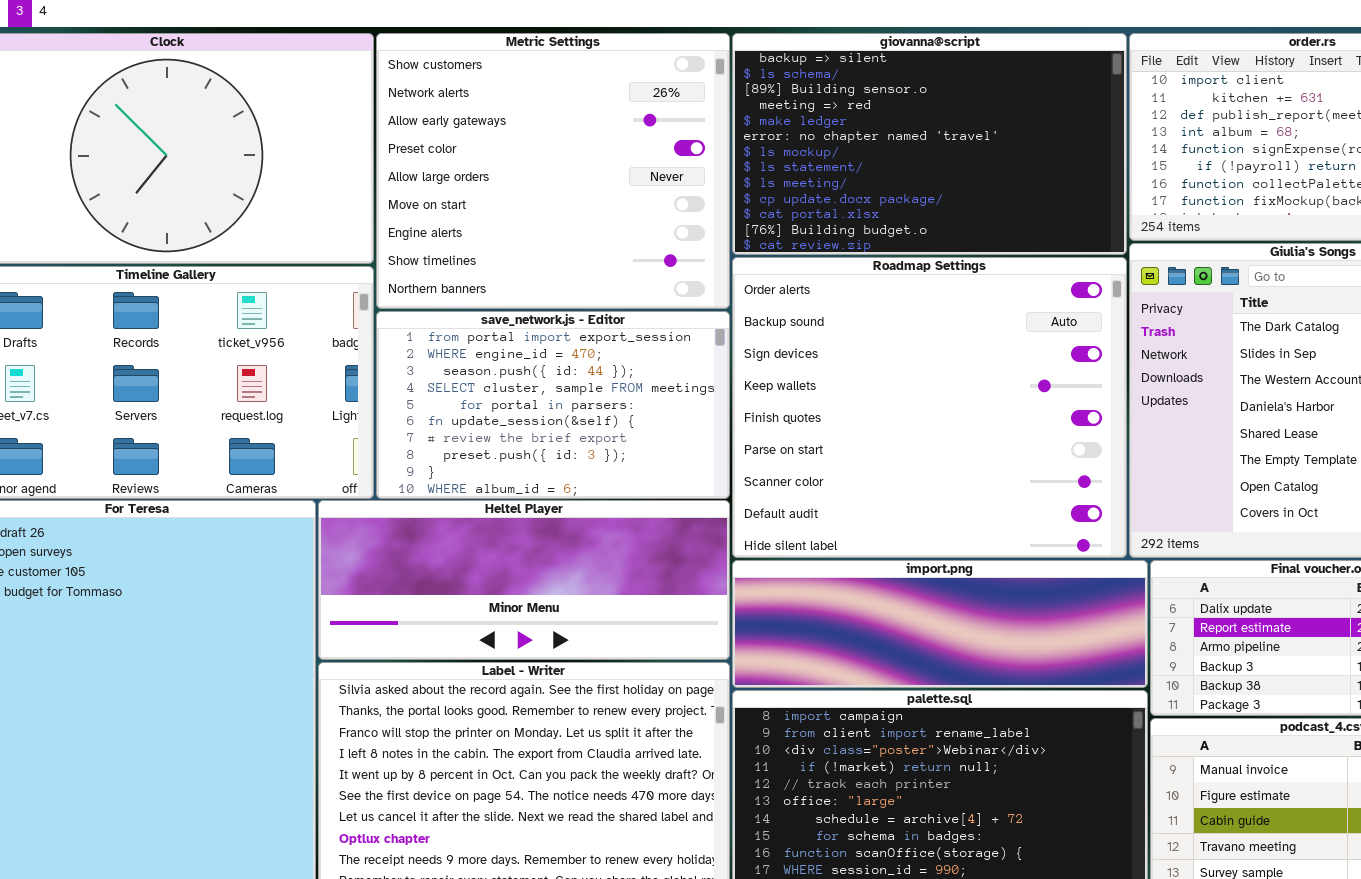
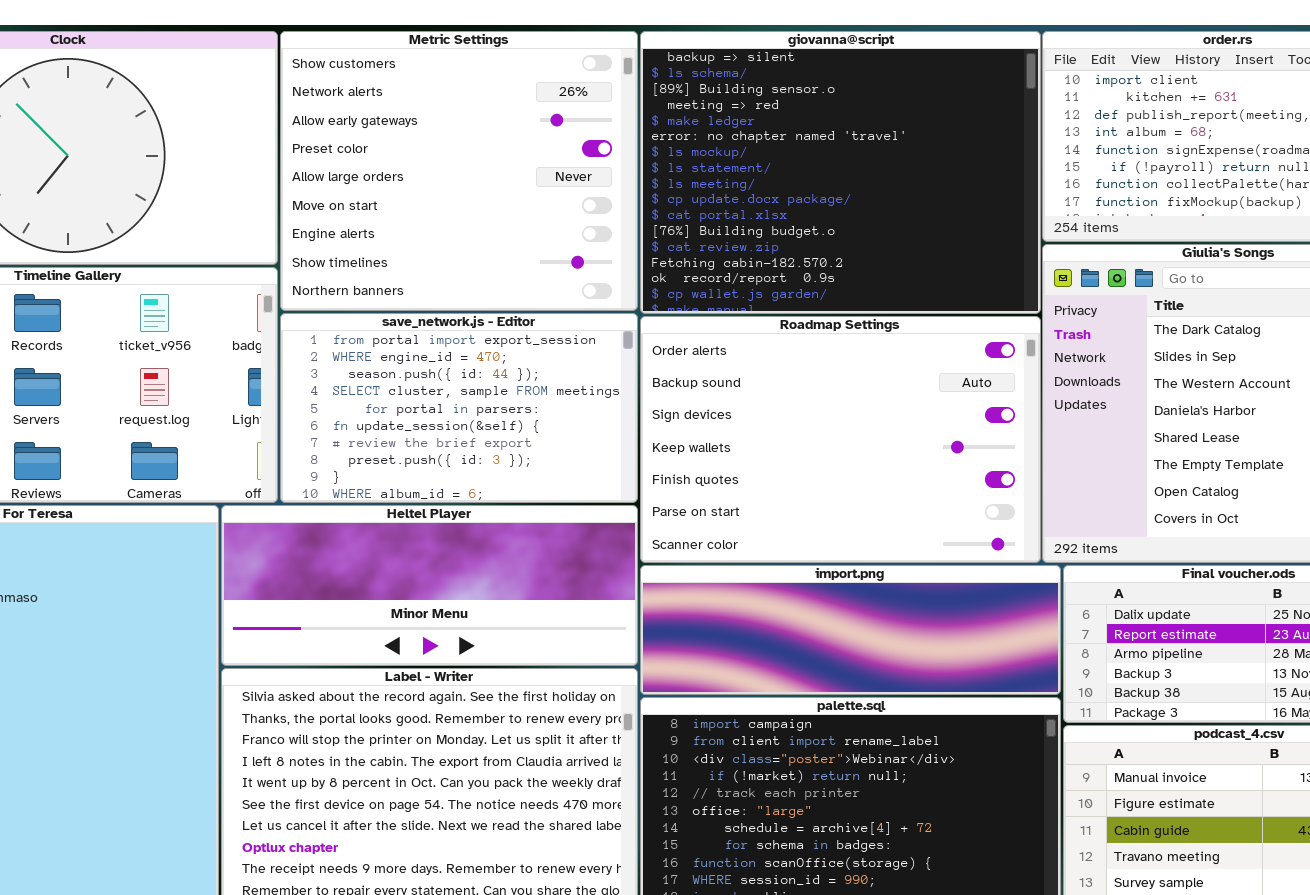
giovanna@script: [732,33,1127,255] -> [640,31,1041,314], resized
Roadmap Settings: [732,257,1127,558] -> [640,316,1041,563], resized

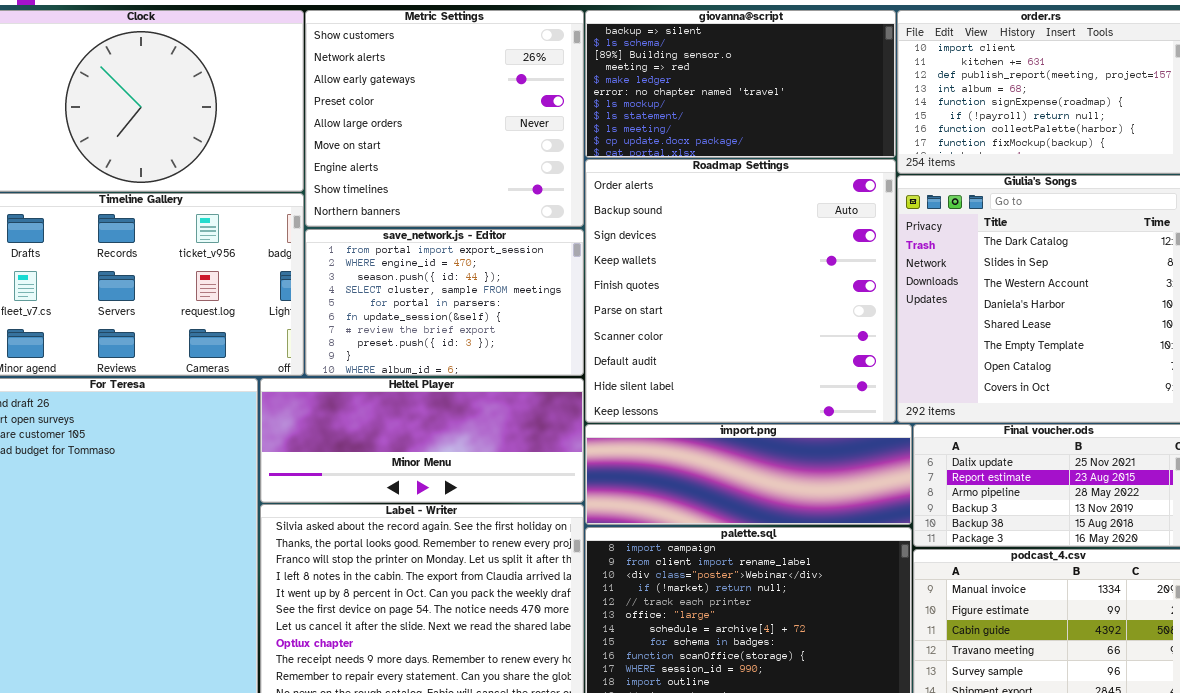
giovanna@script: [640,31,1041,314] -> [585,10,896,158], resized
Roadmap Settings: [640,316,1041,563] -> [585,159,896,423], resized

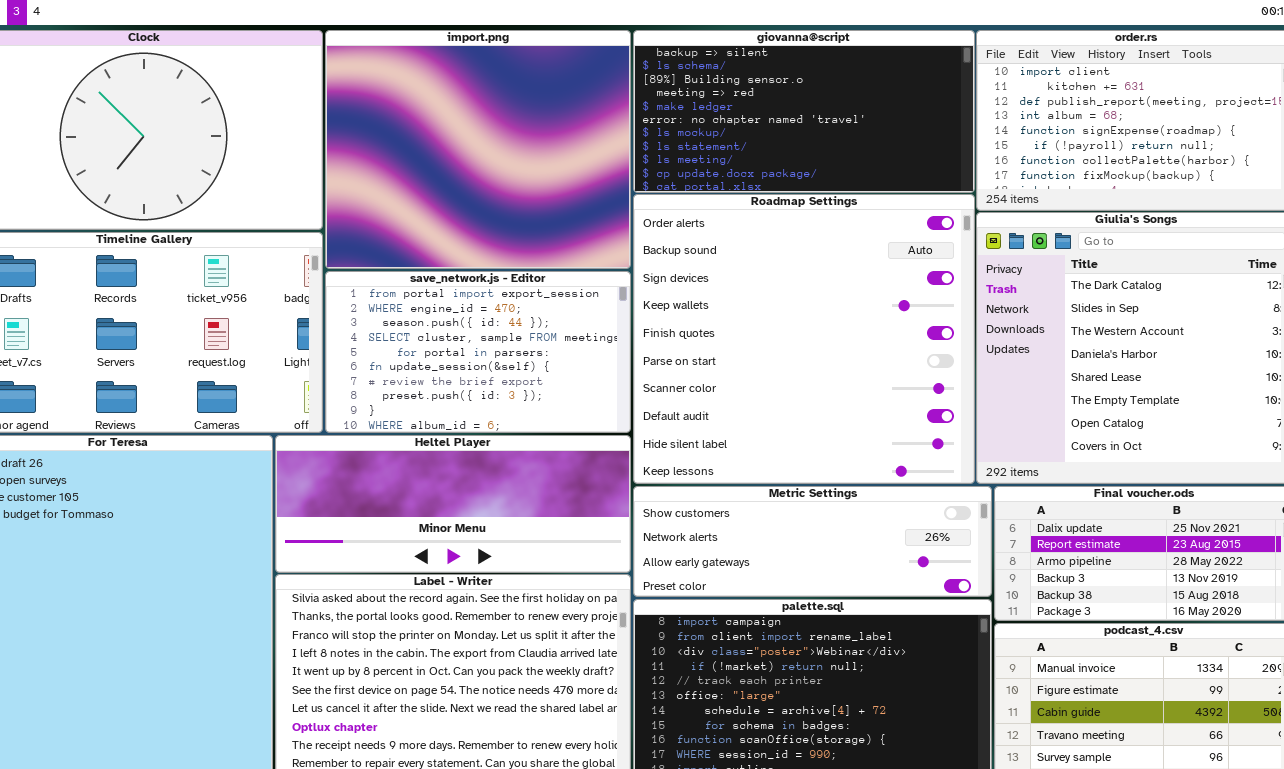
Metric Settings: [305,10,584,227] -> [633,486,992,597], moved, resized
import.png: [585,424,912,525] -> [325,30,631,269], moved, resized

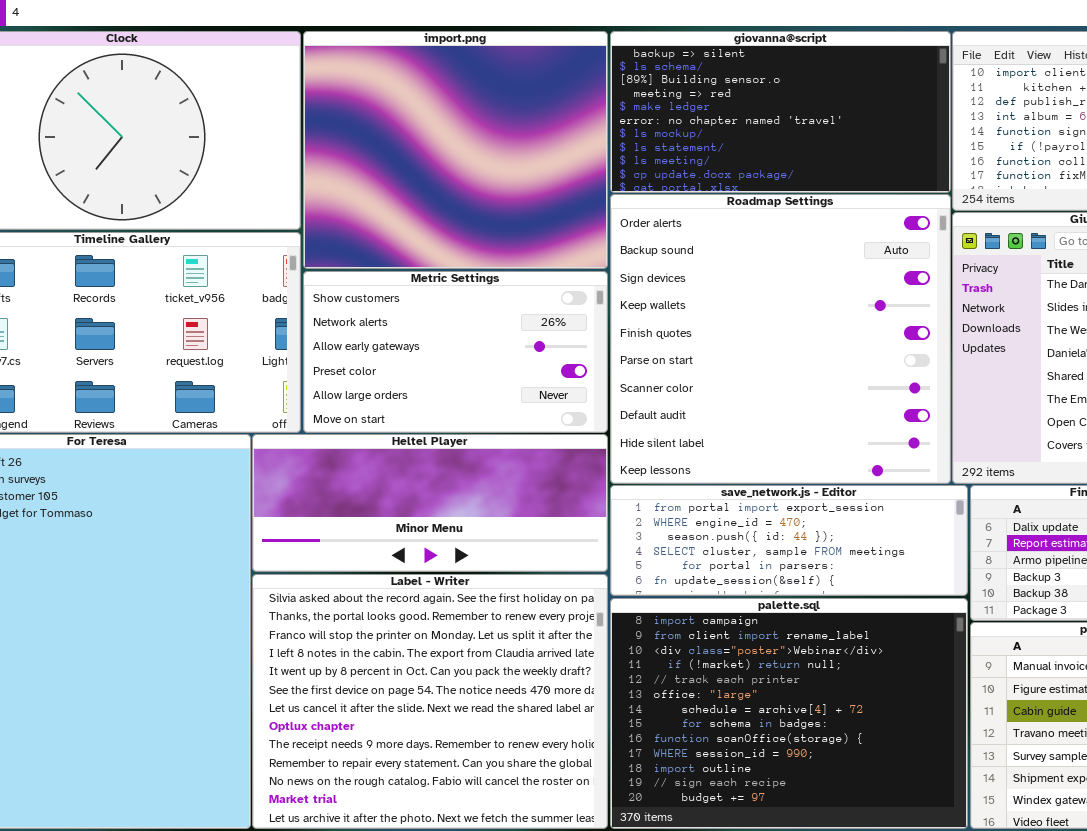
save_network.js - Editor: [325,271,631,433] -> [610,485,968,596], moved, resized
Metric Settings: [633,486,992,597] -> [303,271,608,433], moved, resized

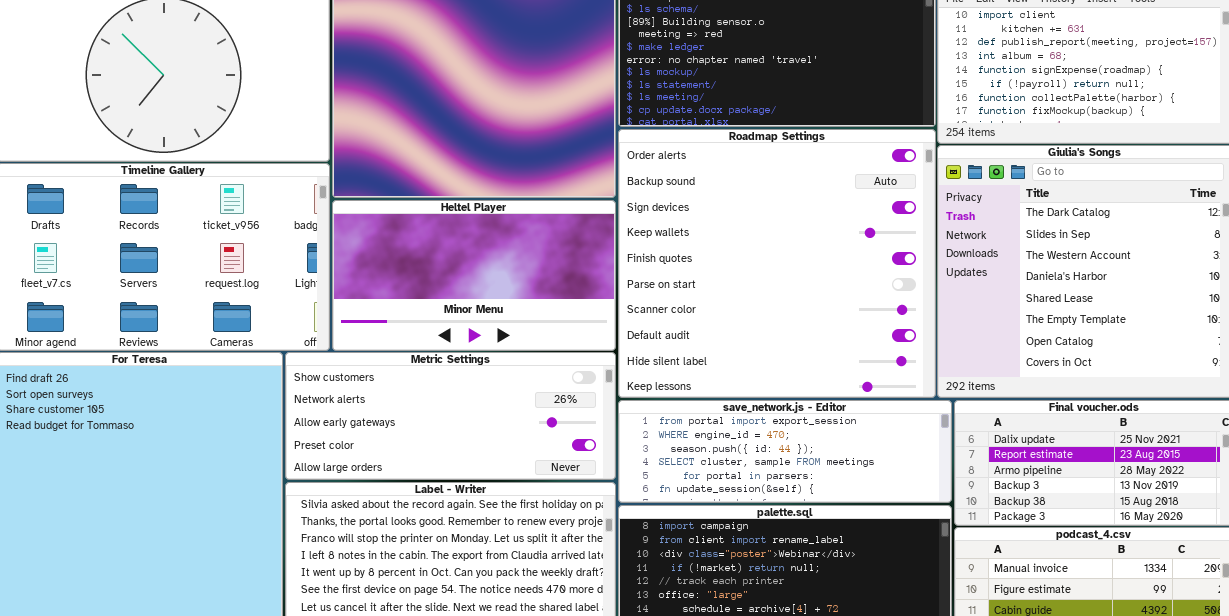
Metric Settings: [303,271,608,433] -> [285,352,616,480], moved, resized
Heltel Player: [252,434,608,572] -> [332,200,616,351], moved, resized

